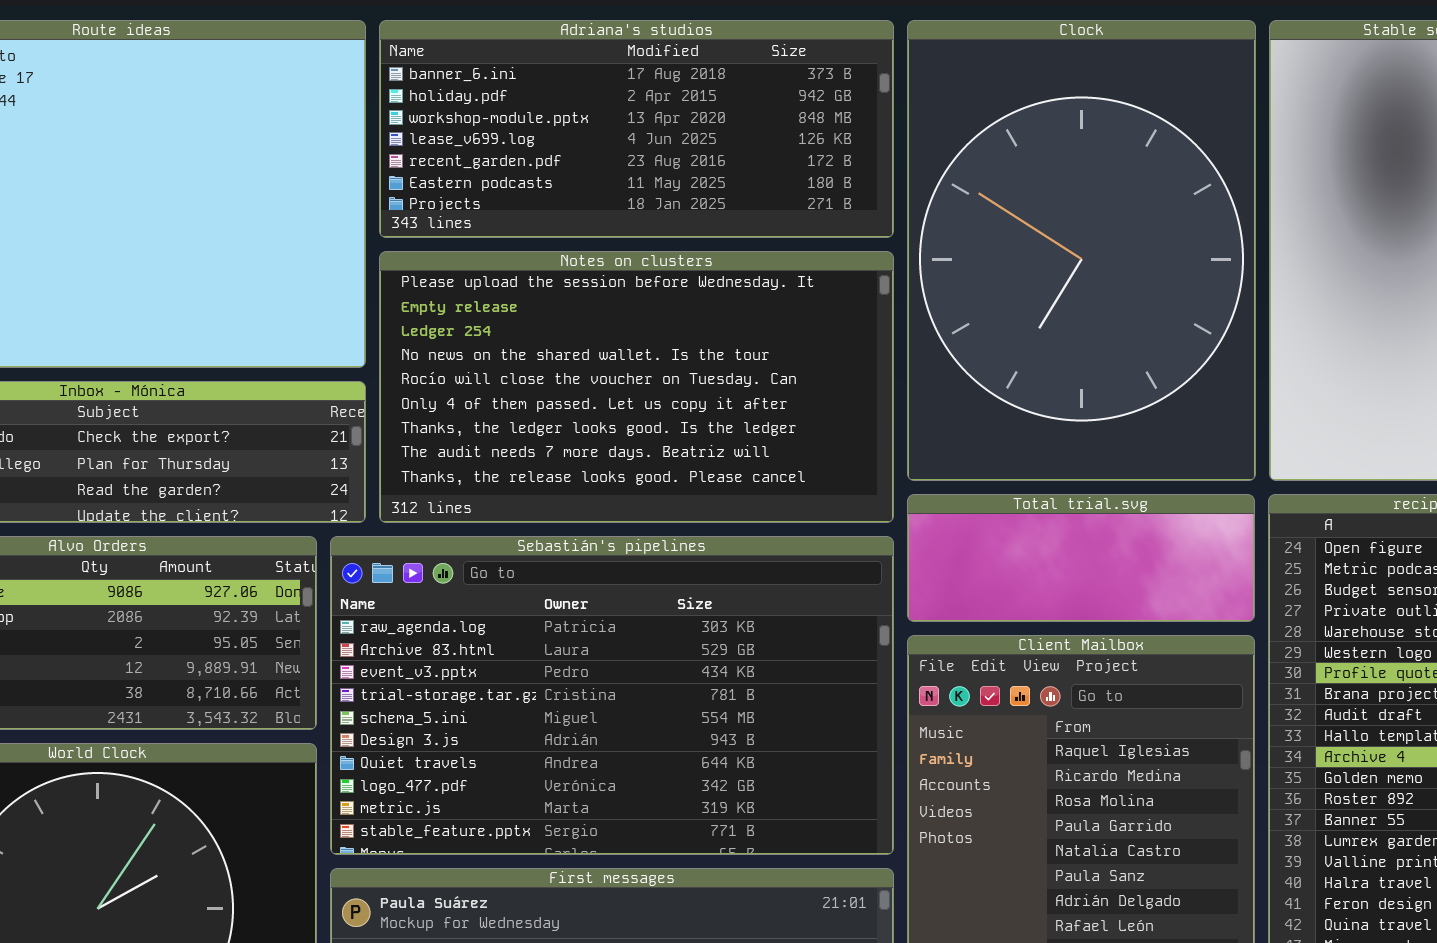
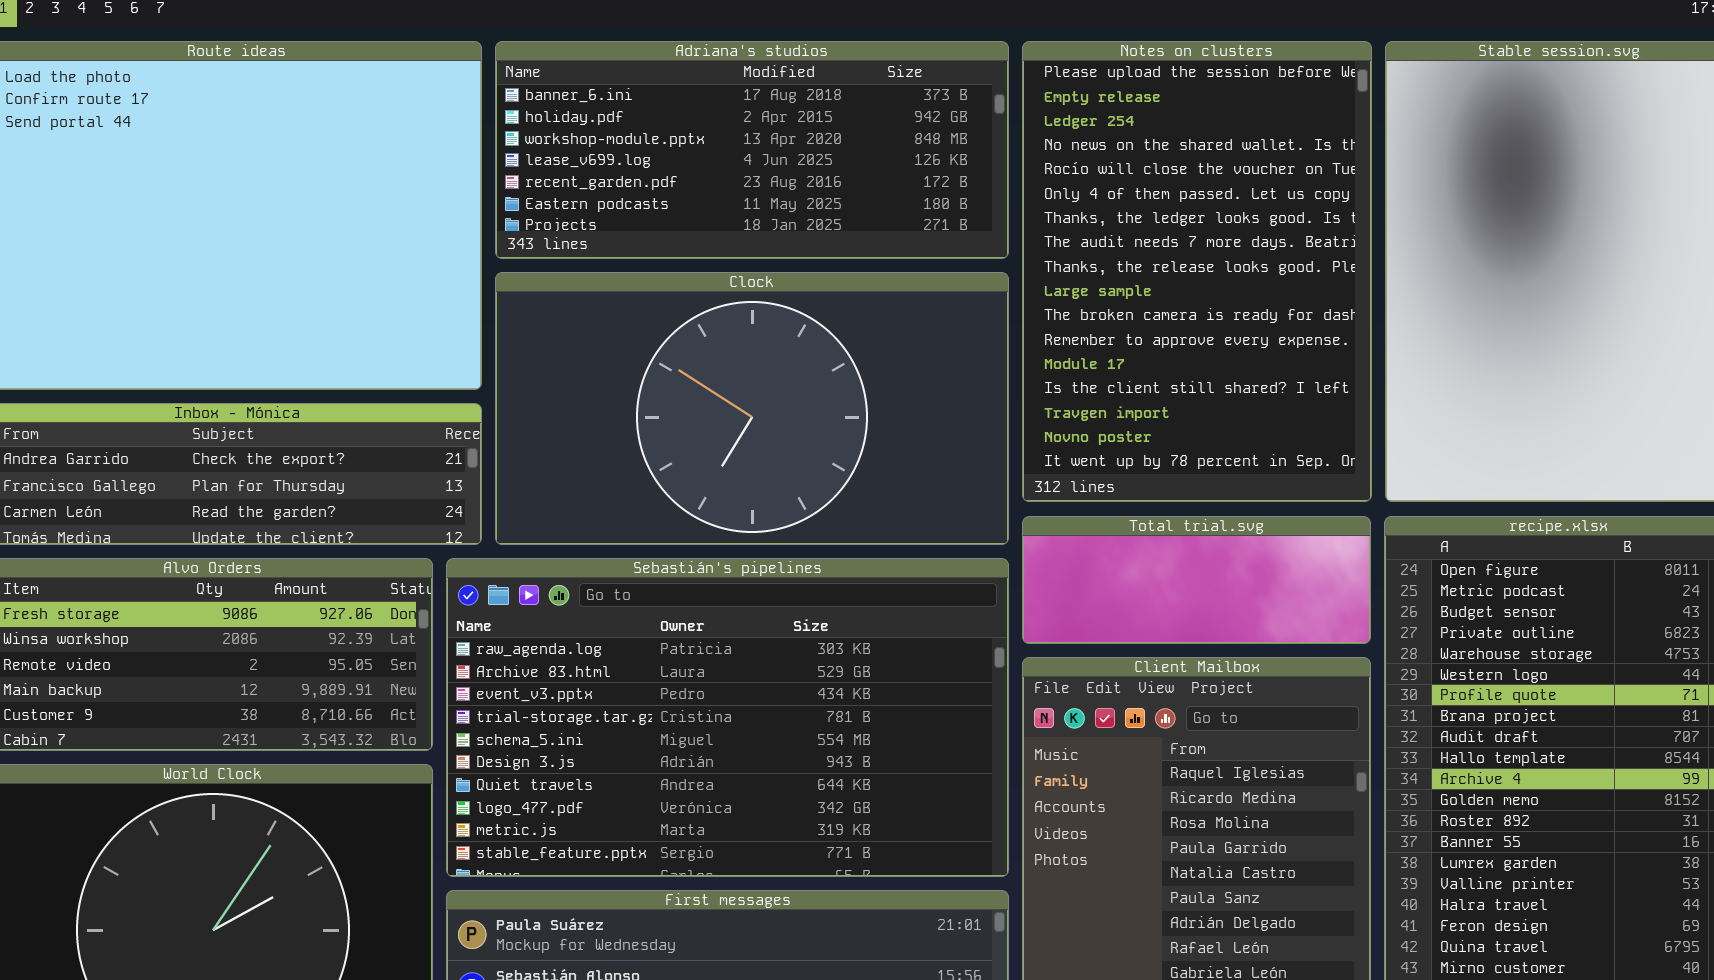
Clock: [907,20,1256,481] -> [495,272,1009,545], moved, resized
Notes on clusters: [379,251,894,523] -> [1022,41,1372,502], moved, resized

